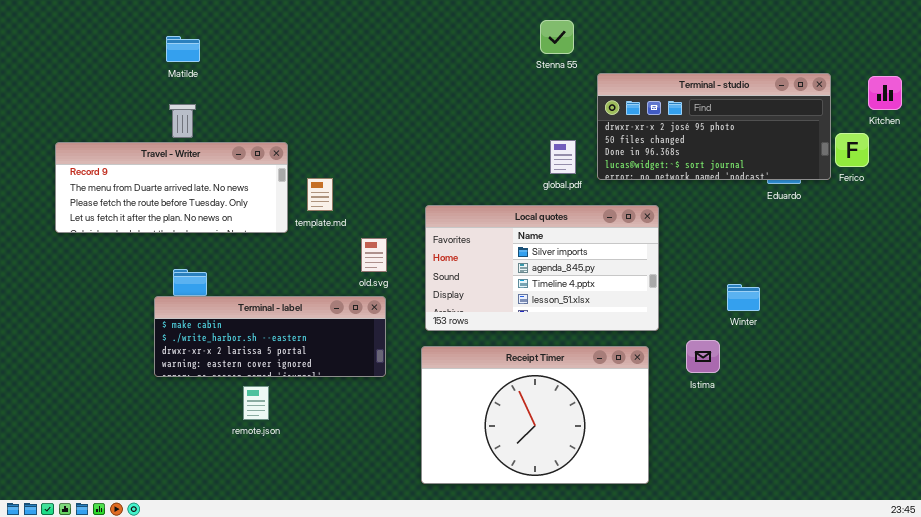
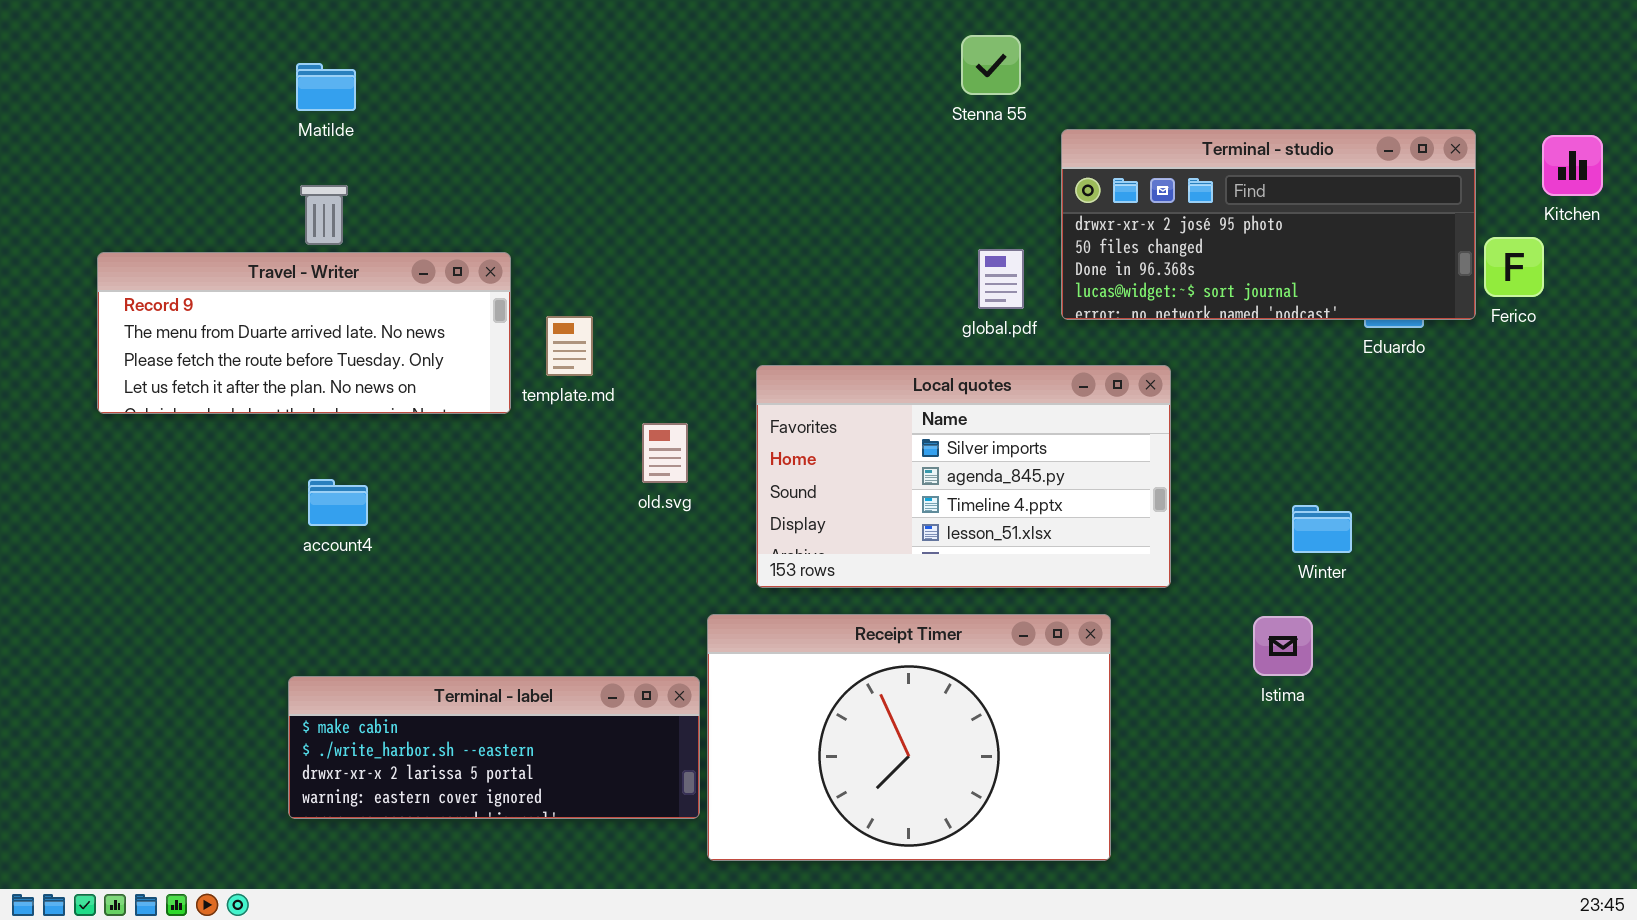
Terminal - label: [154,296,386,377] -> [288,676,700,819], moved
Istima: [686,340,720,373] -> [1253,616,1313,676], moved
Receipt Timer: [421,346,649,484] -> [707,614,1111,861], moved

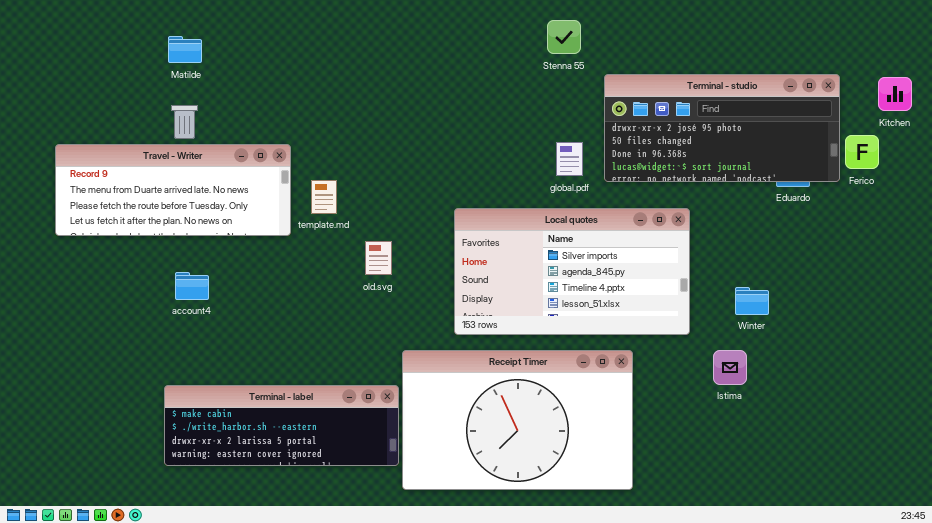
Local quotes: [756,365,1171,588] -> [454,208,690,335], moved

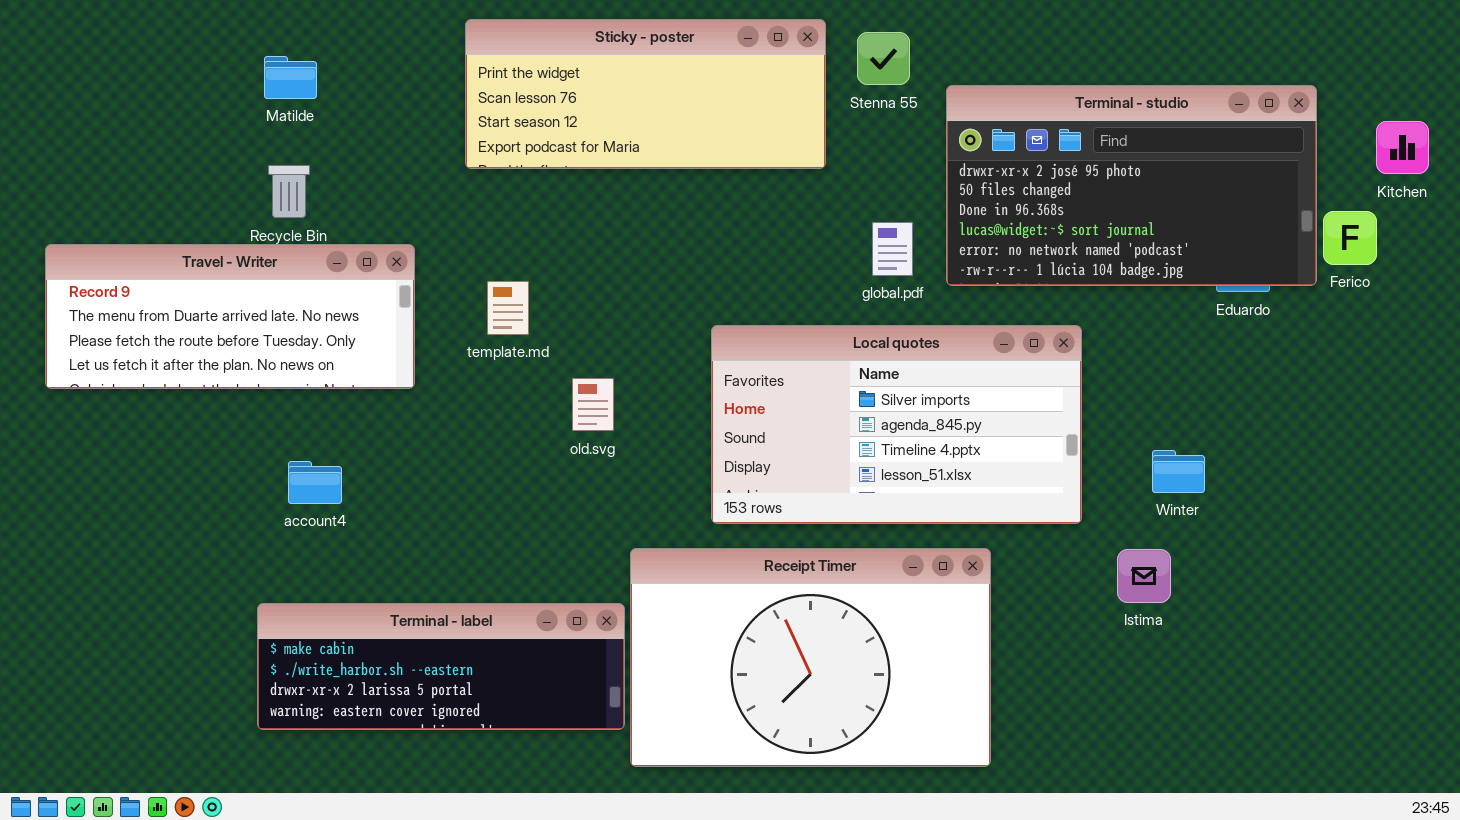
Sticky - poster: none -> [465,19,826,169], opened
Terminal - studio: [604,74,840,182] -> [946,85,1317,286], resized
Travel - Writer: [55,144,291,236] -> [45,244,415,389], moved
account4: [175,272,209,300] -> [288,461,342,504], moved

